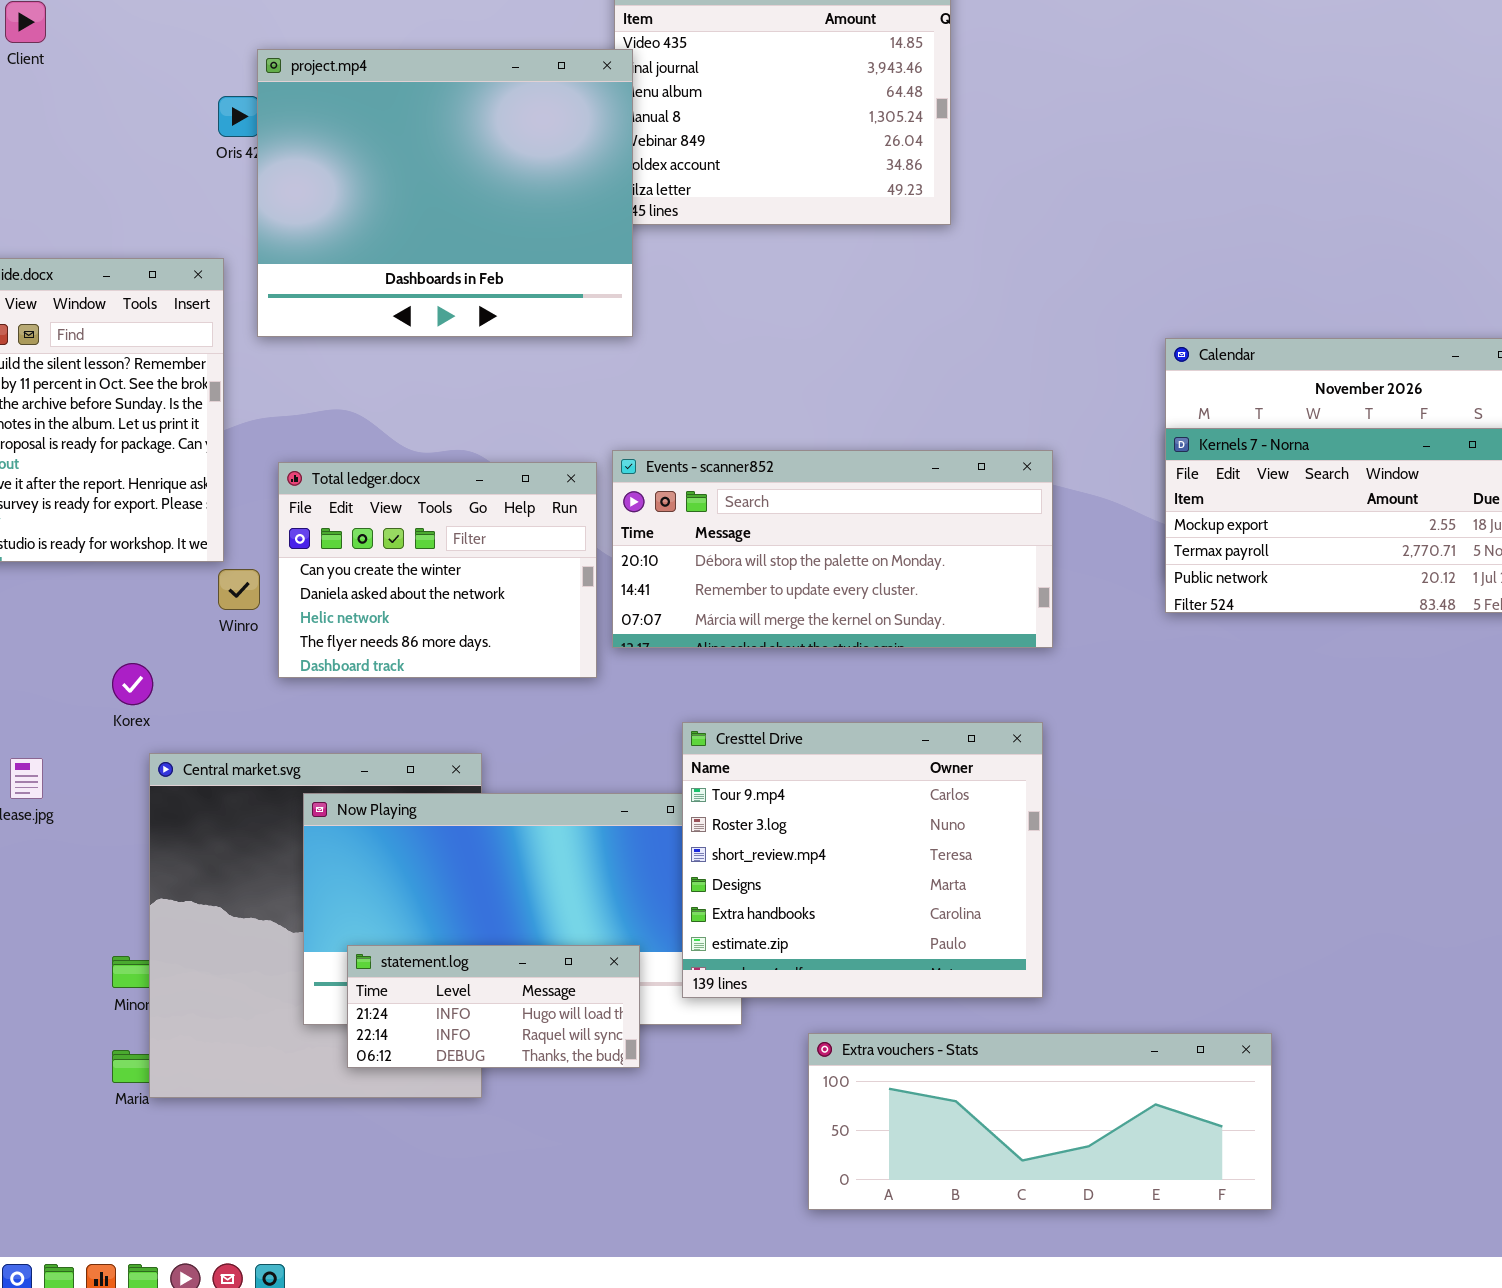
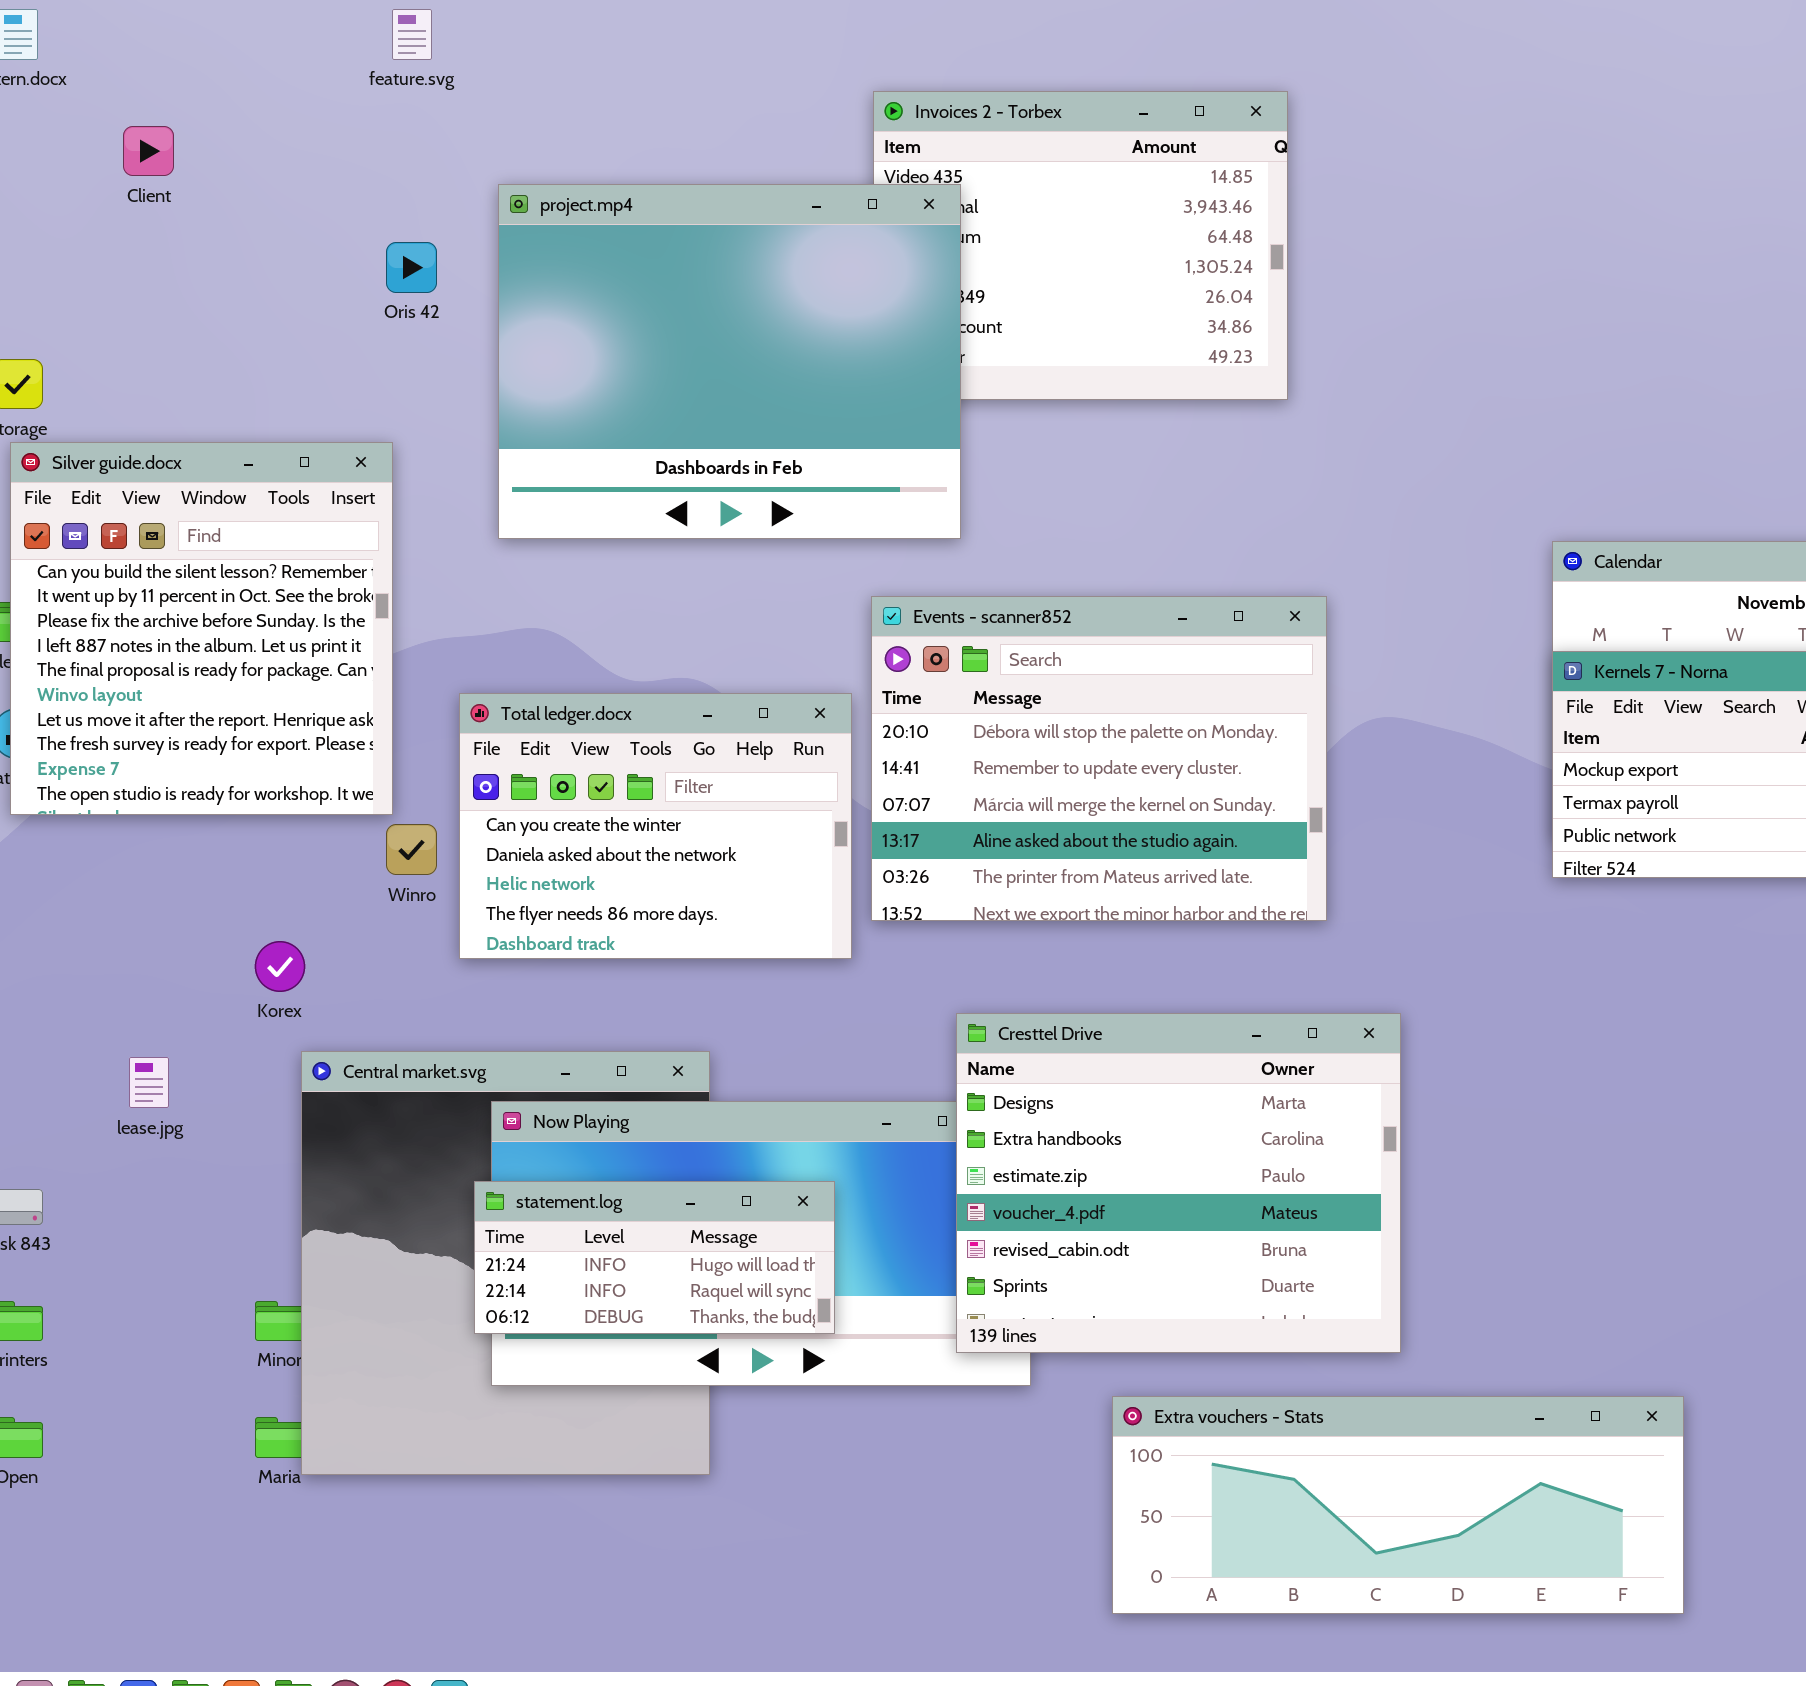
project.mp4: [257,49,633,337] -> [498,184,961,539], moved
Events - scanner852: [612,450,1053,648] -> [871,596,1327,921], resized
Cresttel Drive: [682,722,1043,998] -> [956,1013,1401,1353], scrolled down 3 rows
statement.log: [347,945,640,1068] -> [474,1181,835,1334], moved

